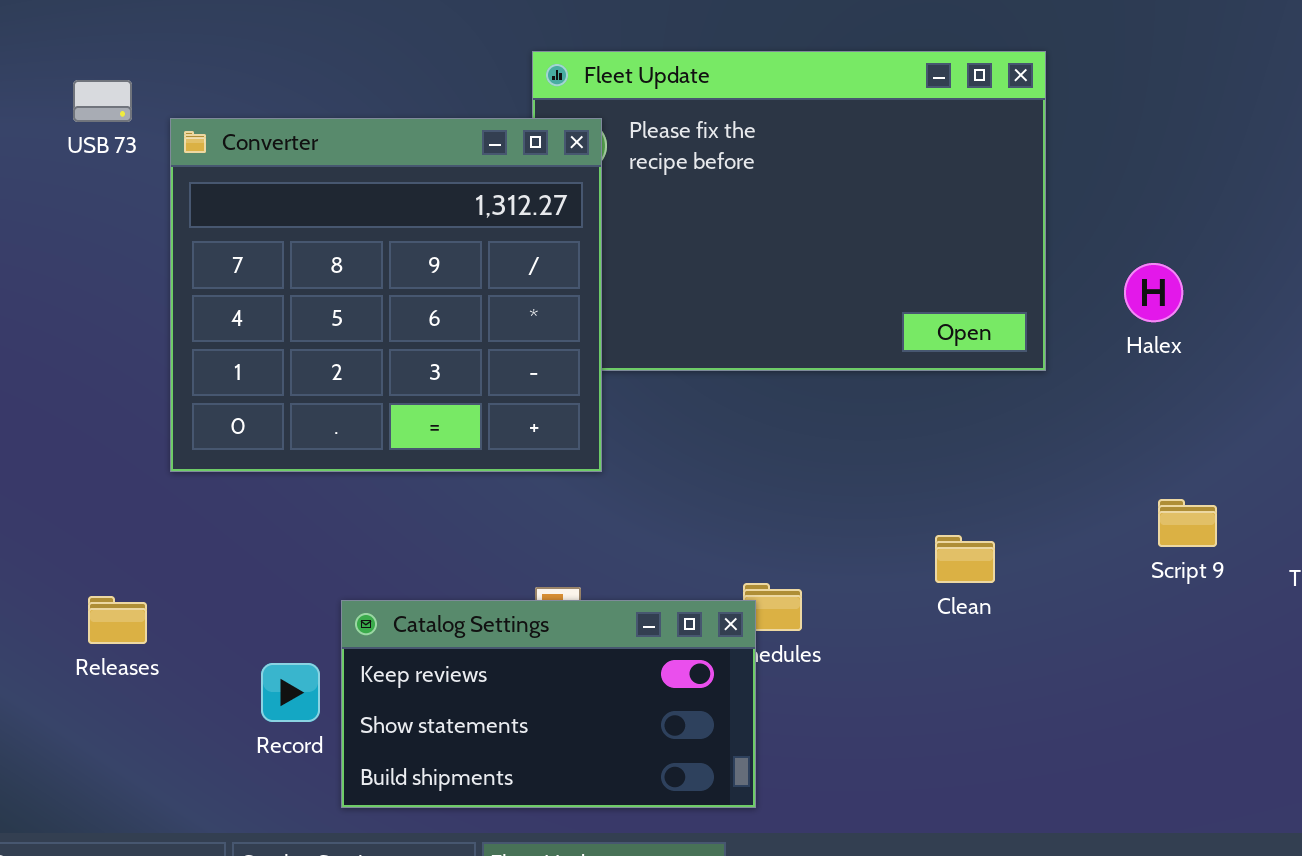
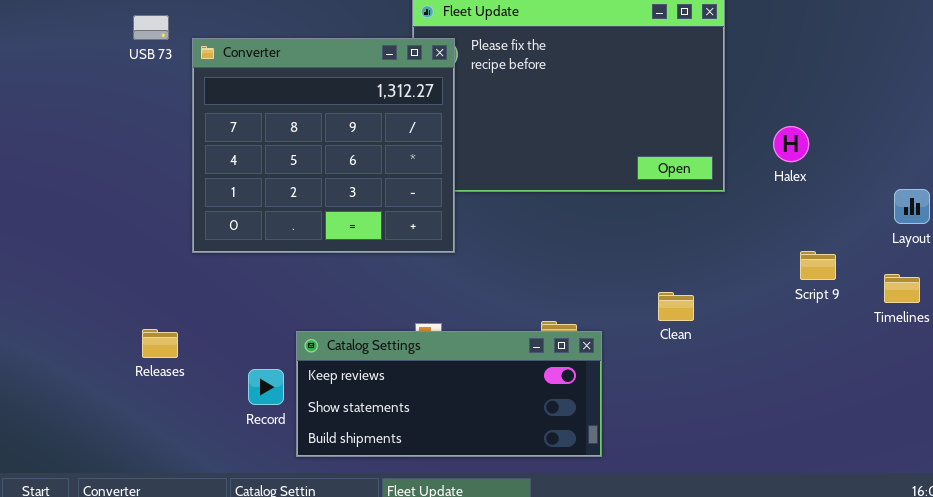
Script 9: [1158,499,1217,547] -> [800,251,836,280], moved
Catalog Settings: [341,600,756,808] -> [296,331,602,457], resized

